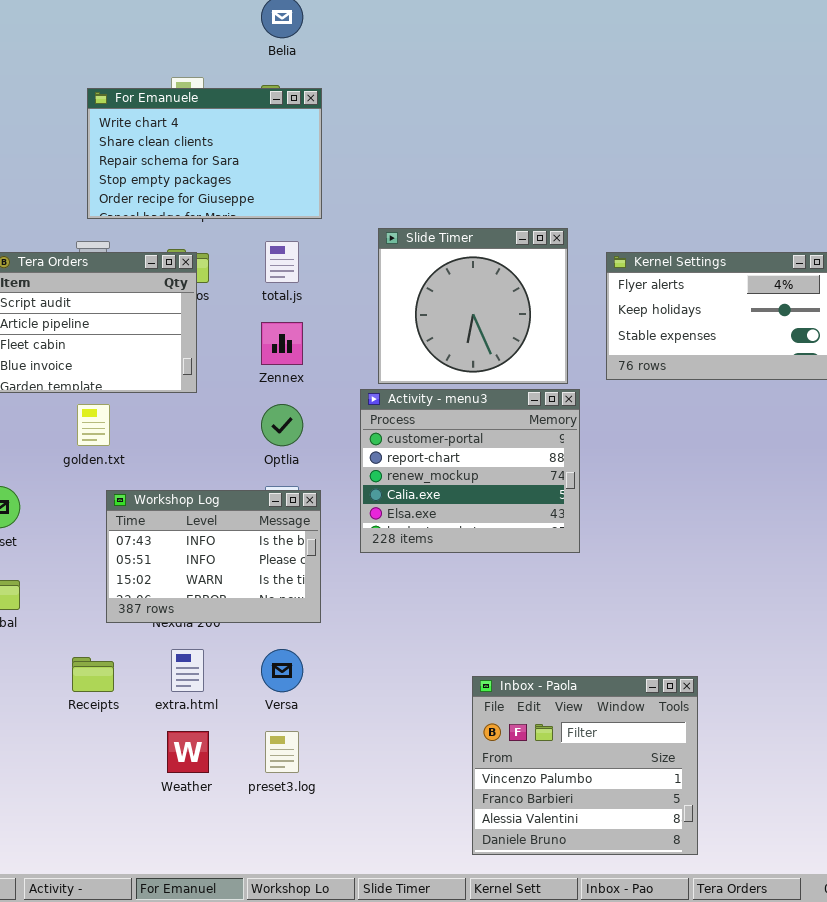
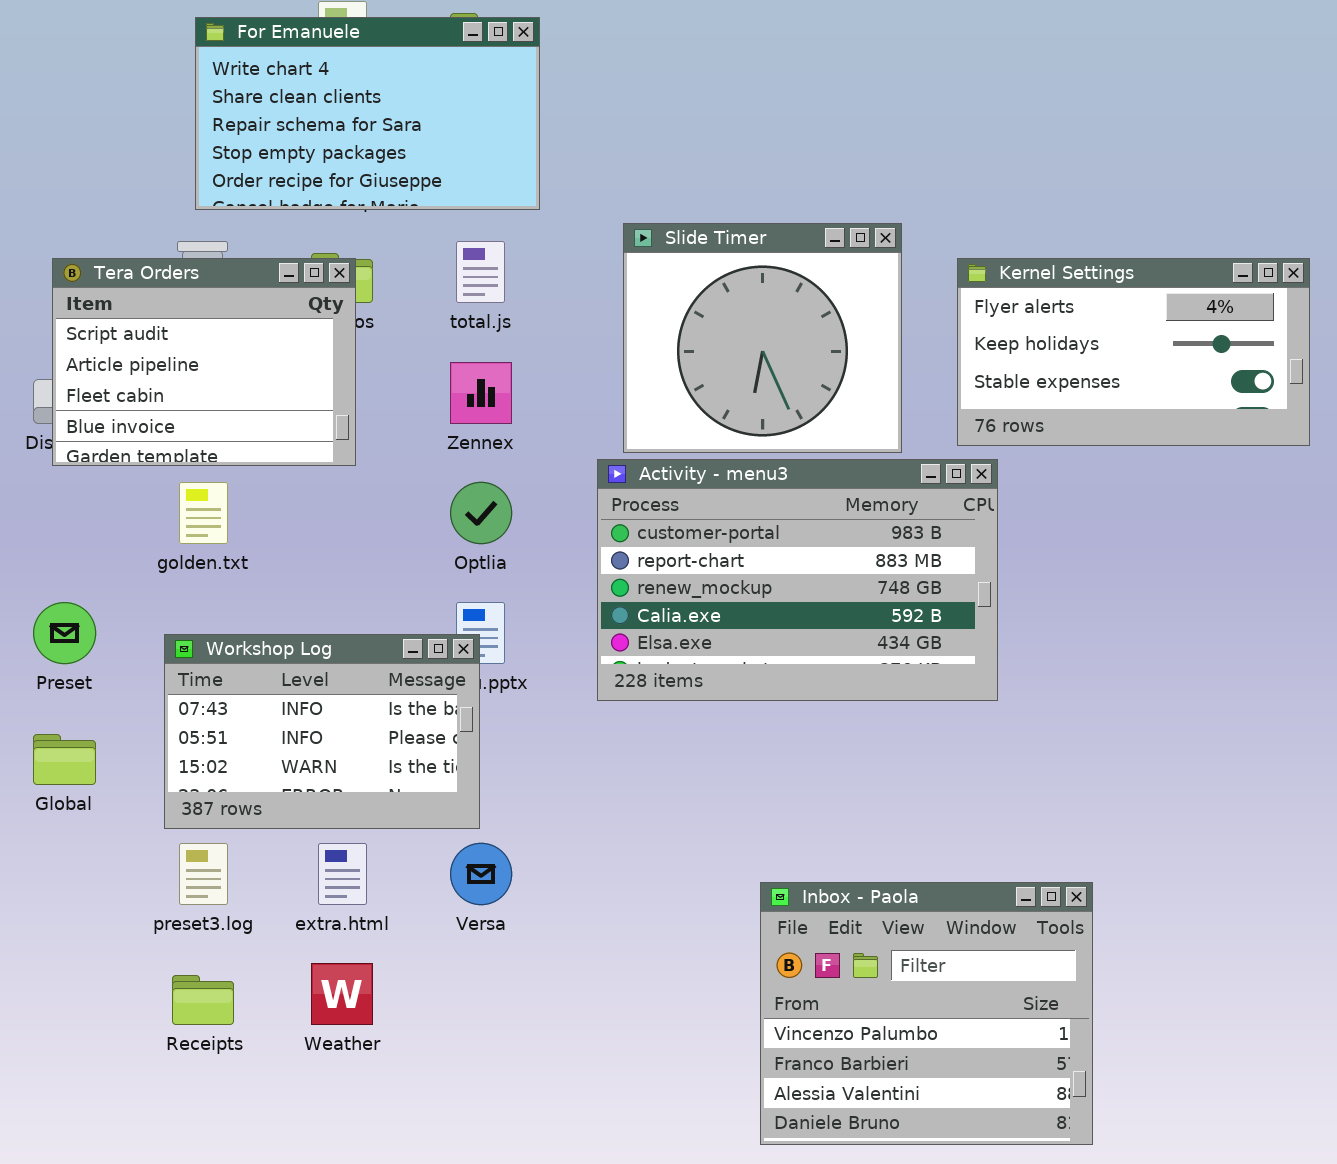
Activity - menu3: [360,389,580,553] -> [597,459,998,701], resized
Workshop Log: [106,490,321,623] -> [164,634,480,829], moved
Receipts: [72,657,114,692] -> [172,975,234,1025], moved
preset3.log: [265,731,299,773] -> [179,843,228,905], moved

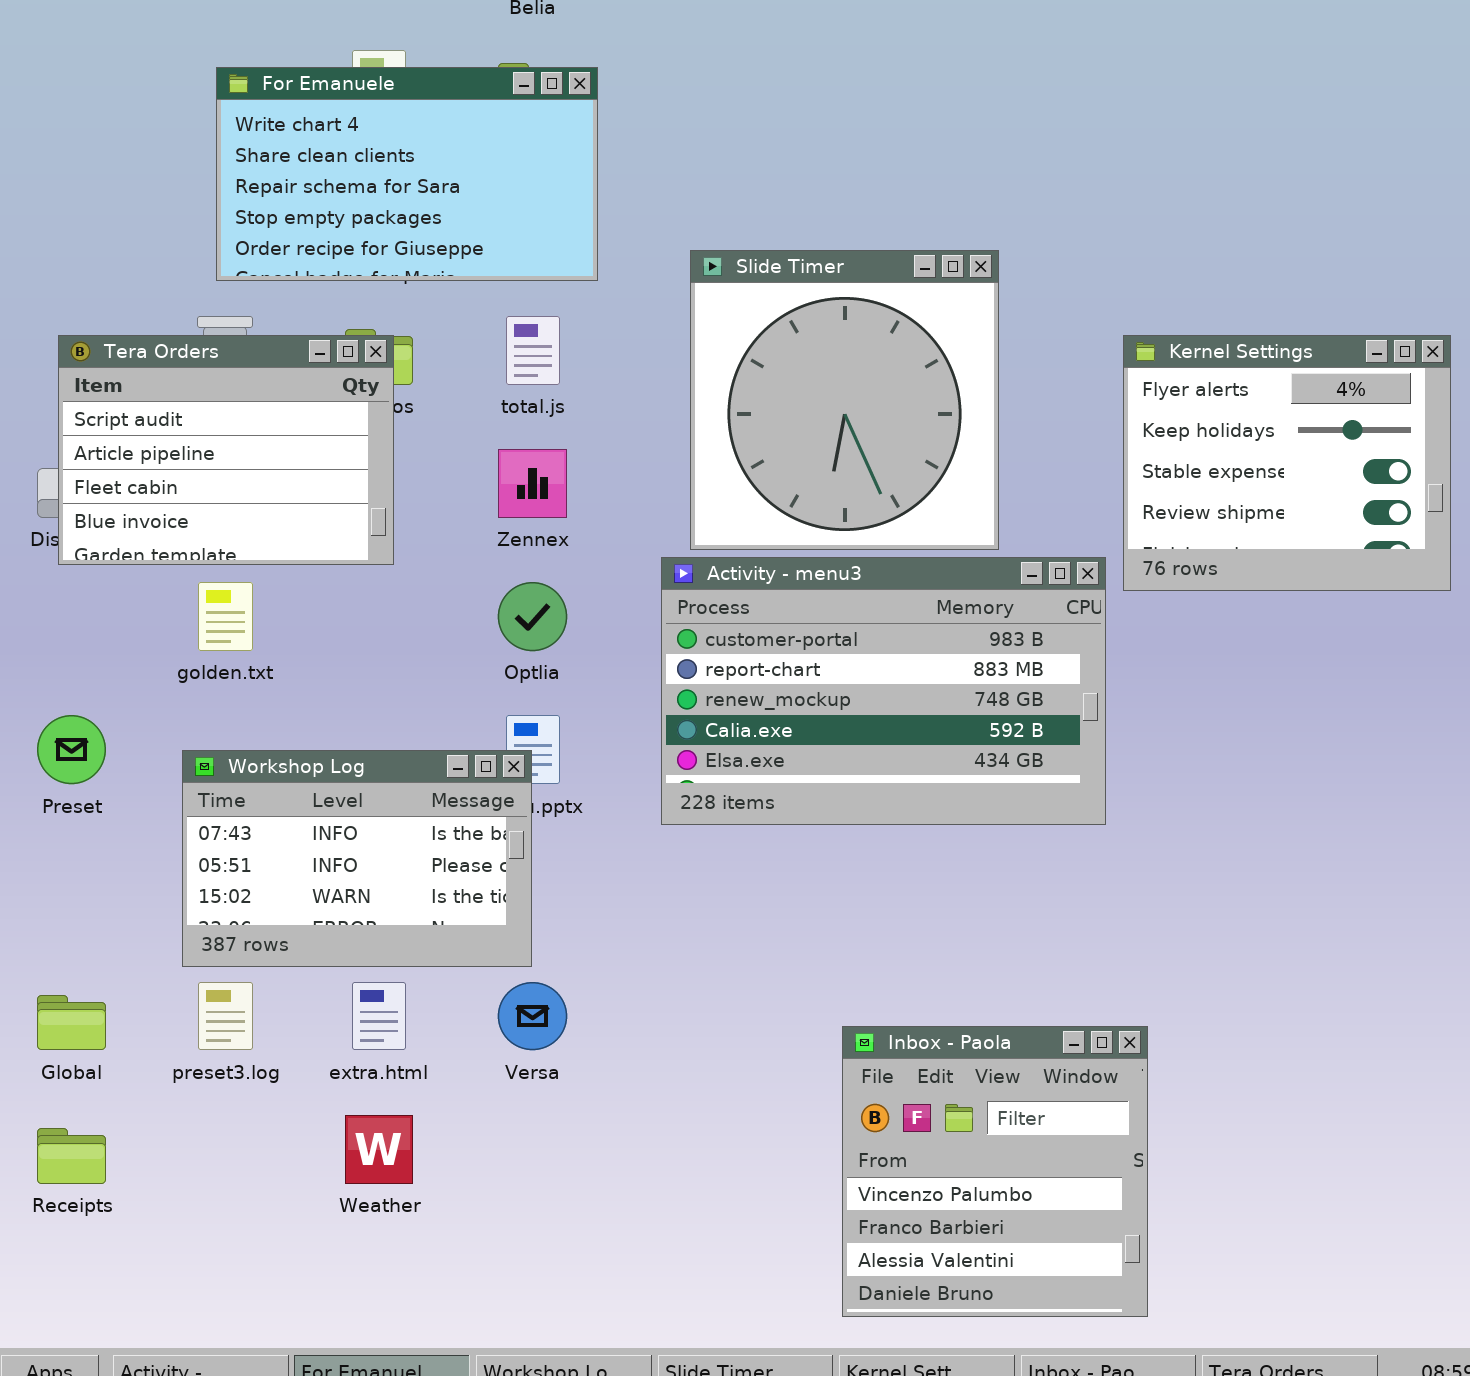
Slide Timer: [623,223,902,453] -> [690,250,999,550], resized
Kernel Settings: [957,258,1310,446] -> [1123,335,1451,591], resized
Global: [33,734,96,785] -> [37,995,106,1050], moved
Inbox - Paola: [760,882,1093,1145] -> [842,1026,1148,1317], resized
Receipts: [172,975,234,1025] -> [37,1128,106,1184], moved

